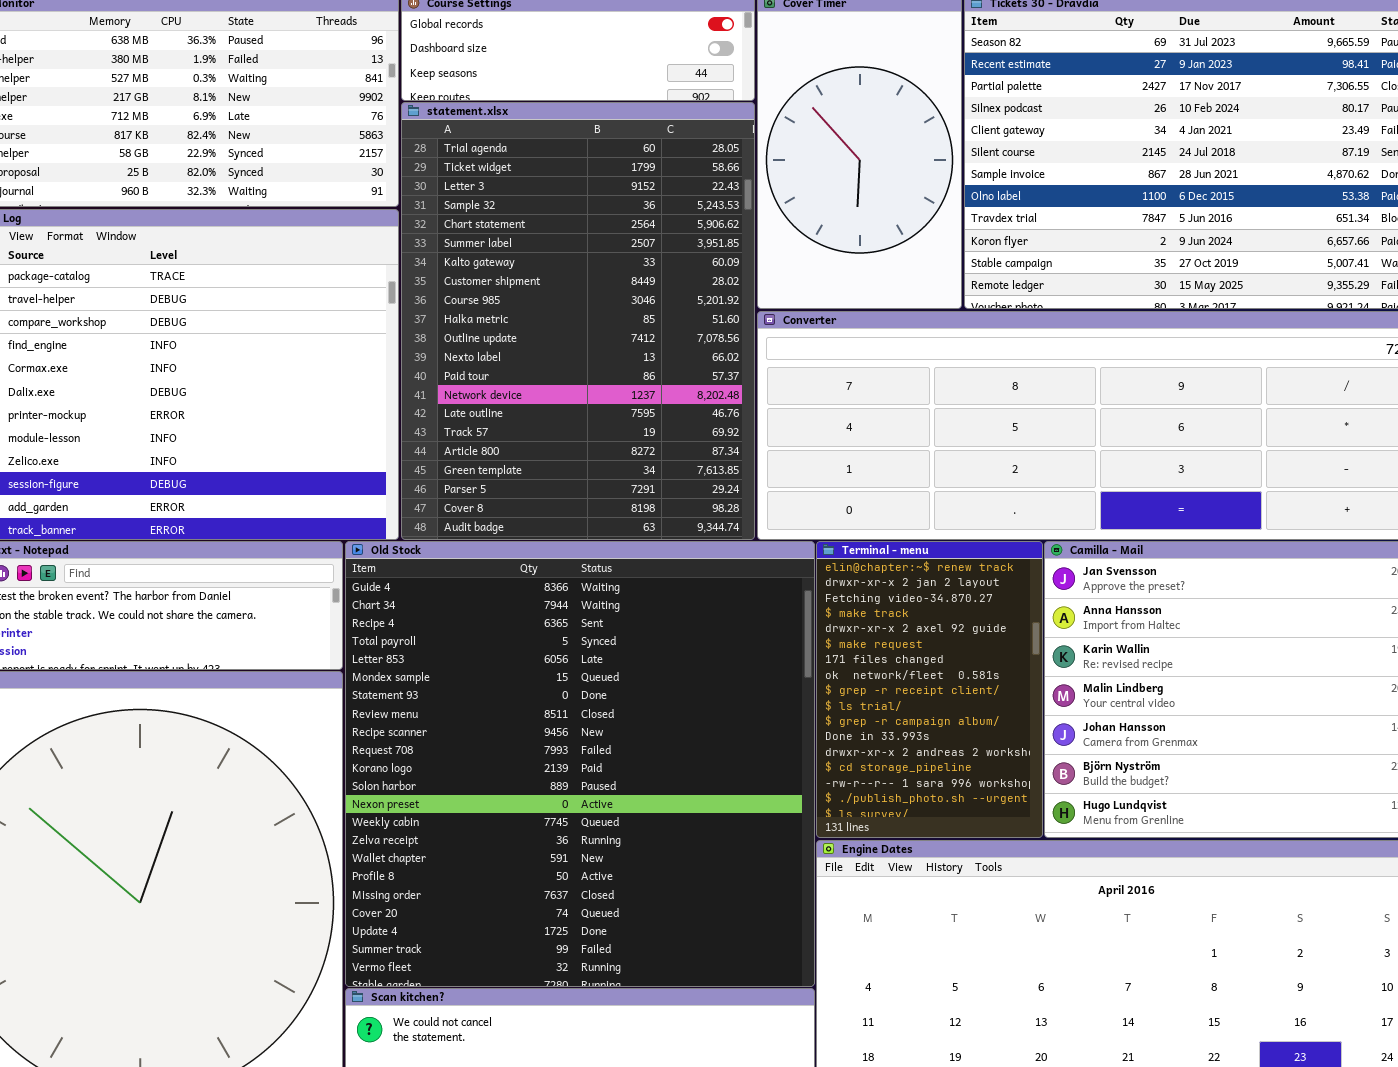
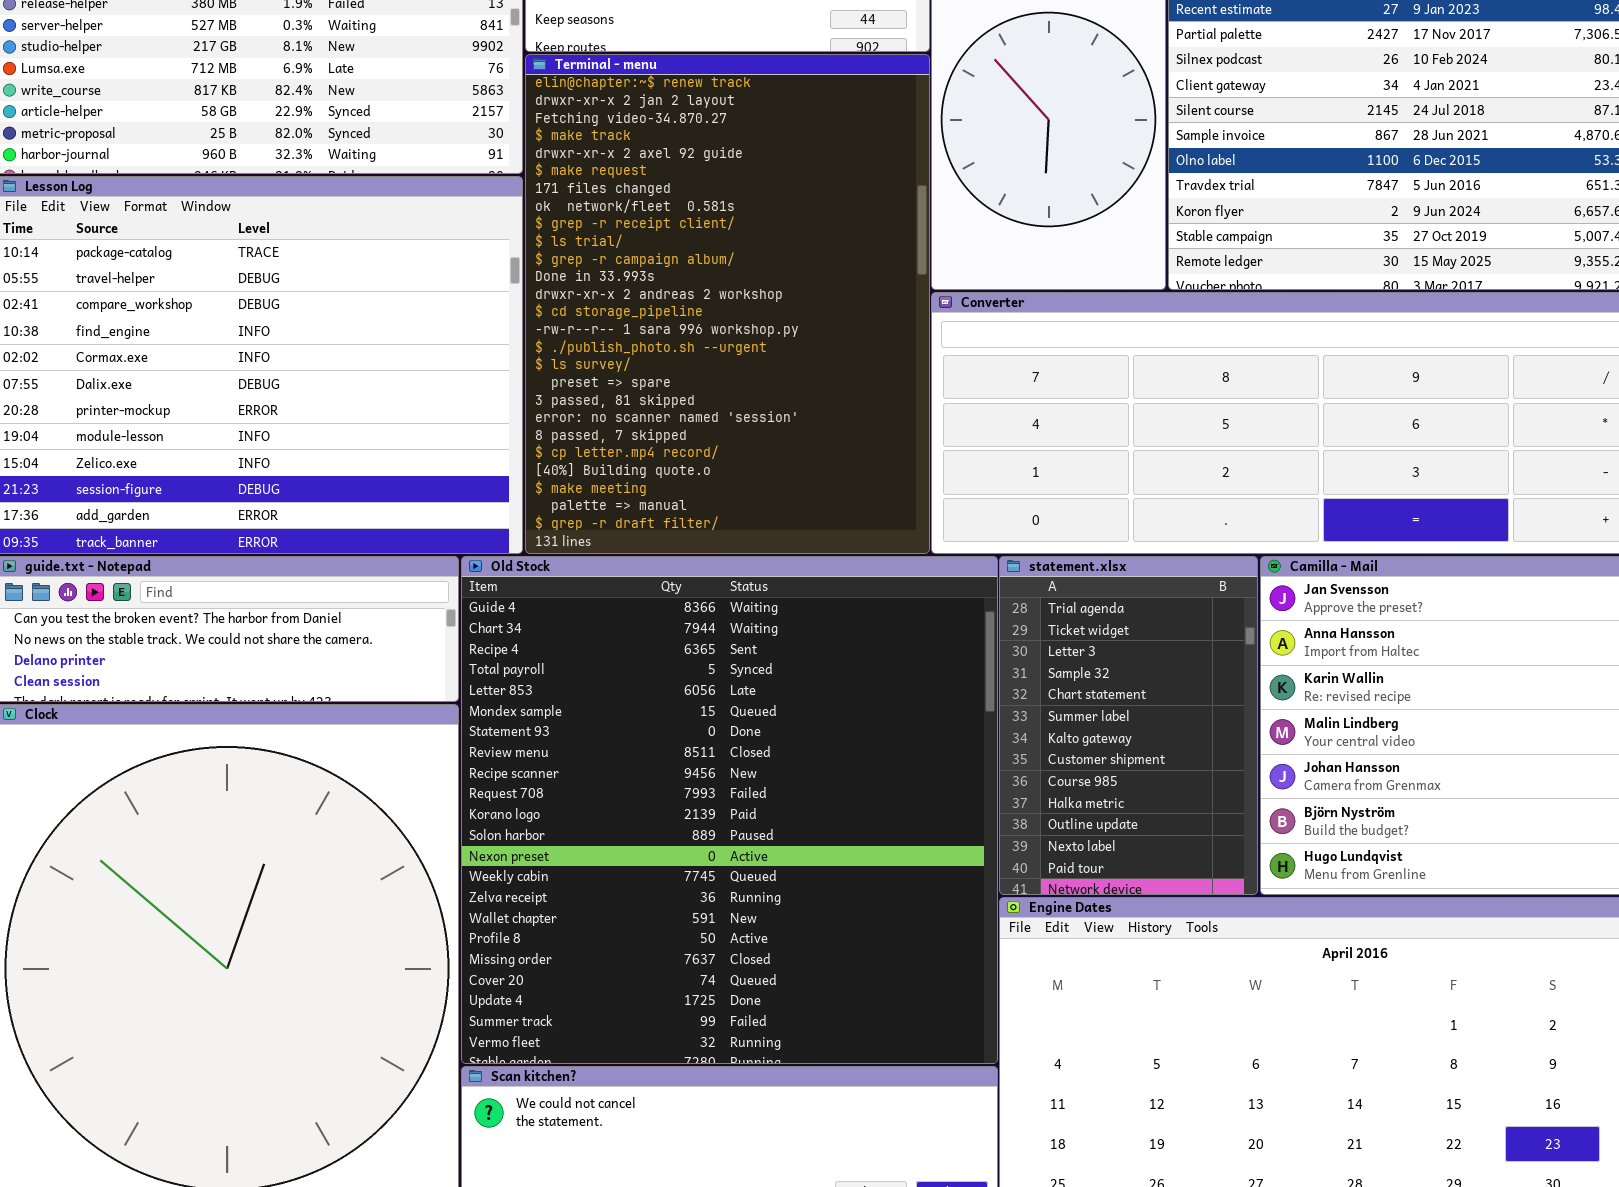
statement.xlsx: [401,102,755,540] -> [999,556,1258,895], moved, resized
Terminal - menu: [816,541,1043,838] -> [525,54,930,554], moved, resized

